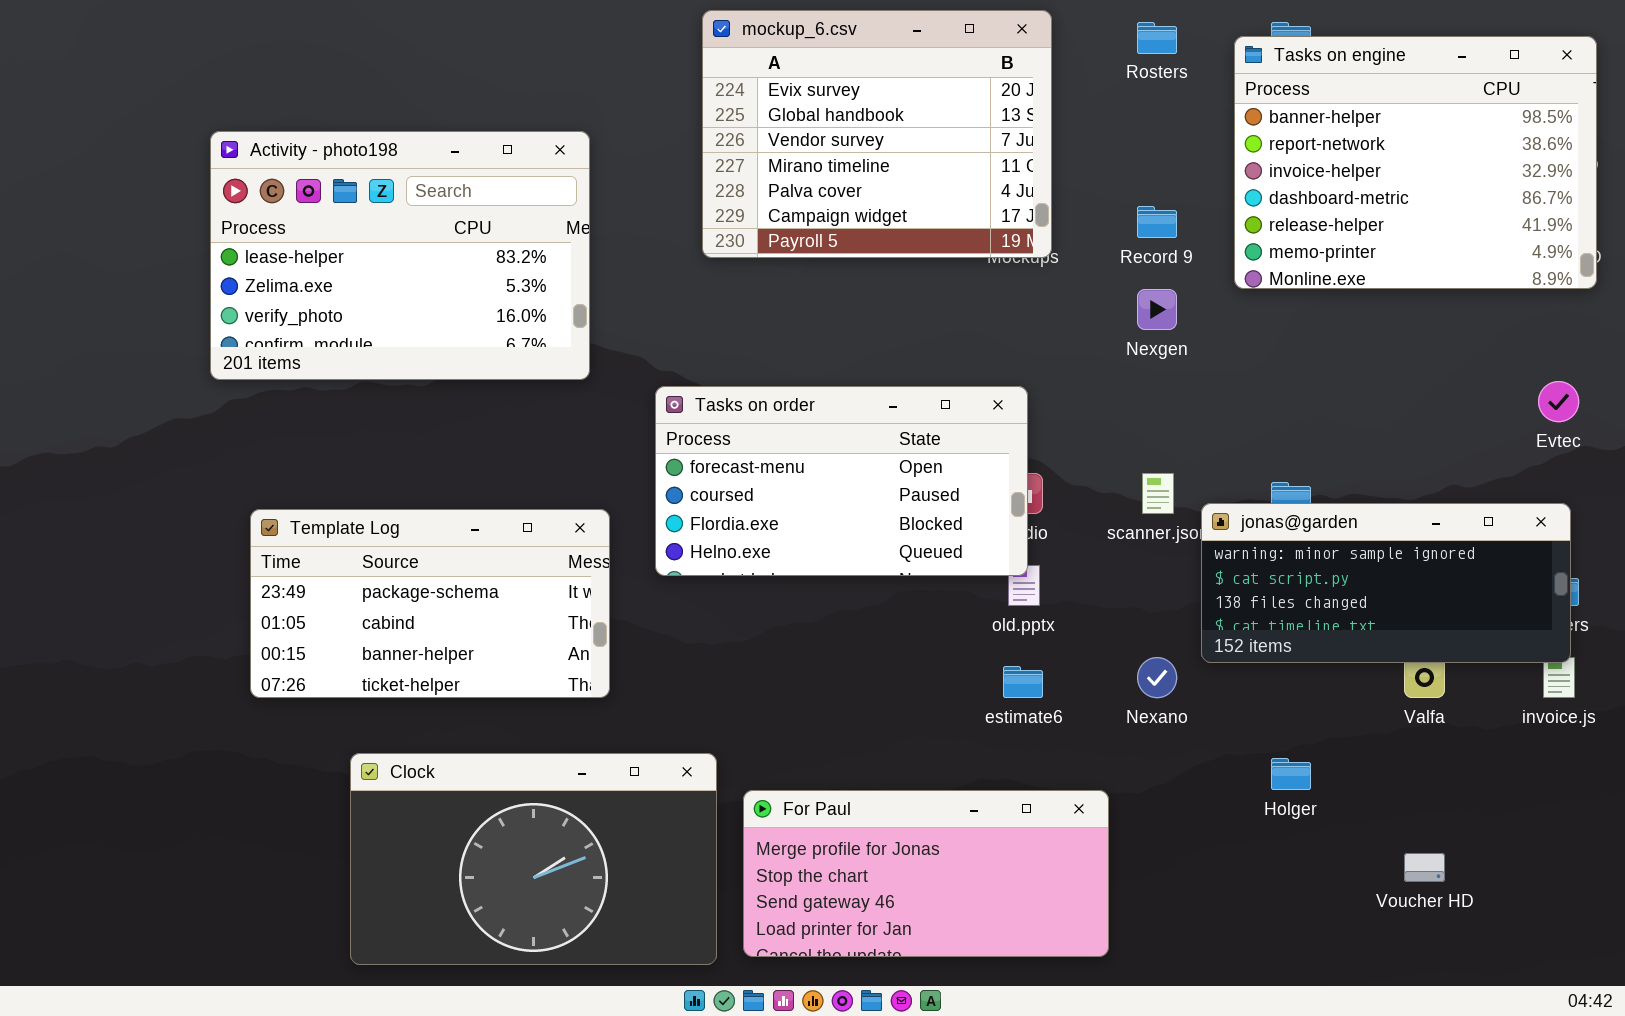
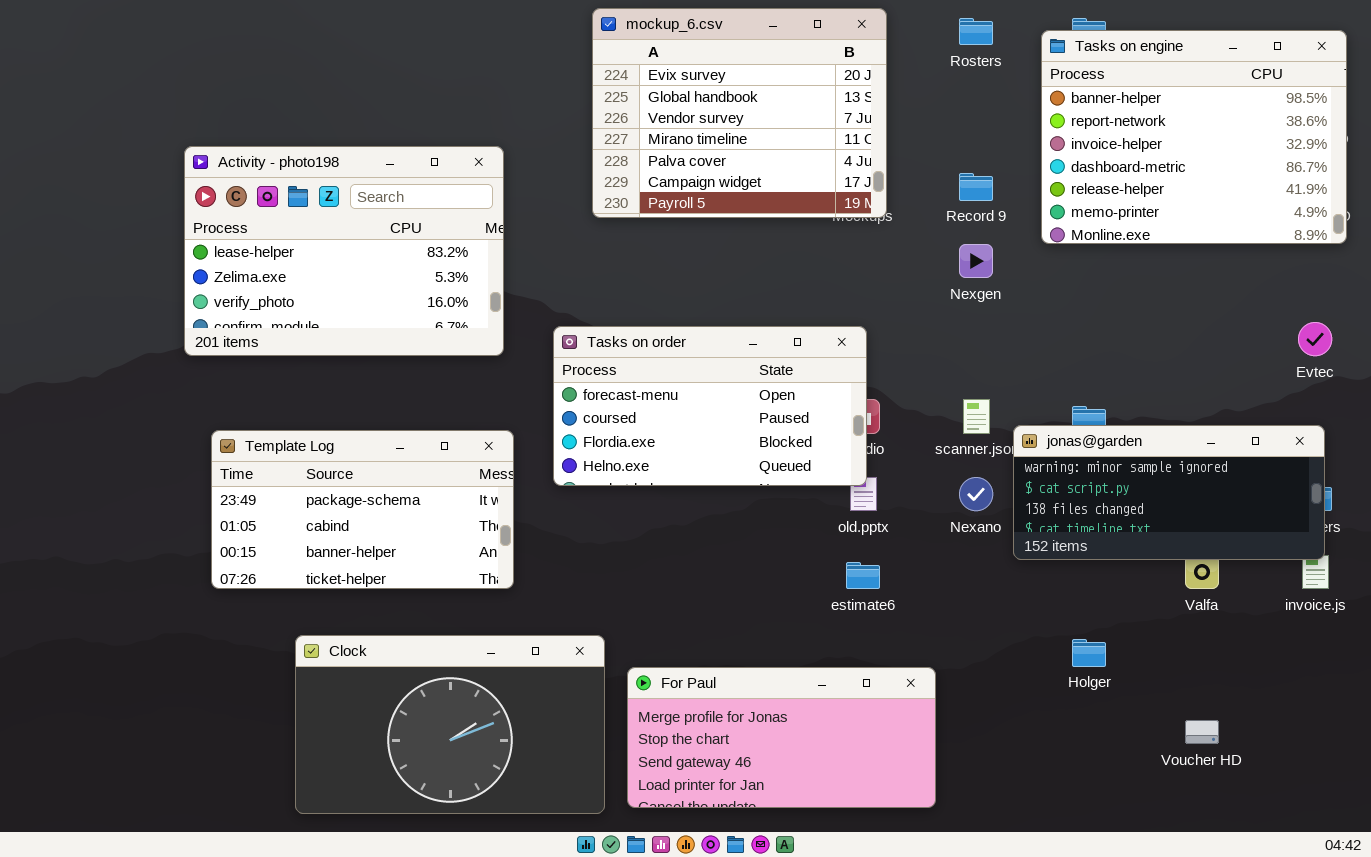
Activity - photo198: [210,131,590,380] -> [184,146,504,356], moved
Nexano: [1137,657,1177,698] -> [959,477,993,511], moved

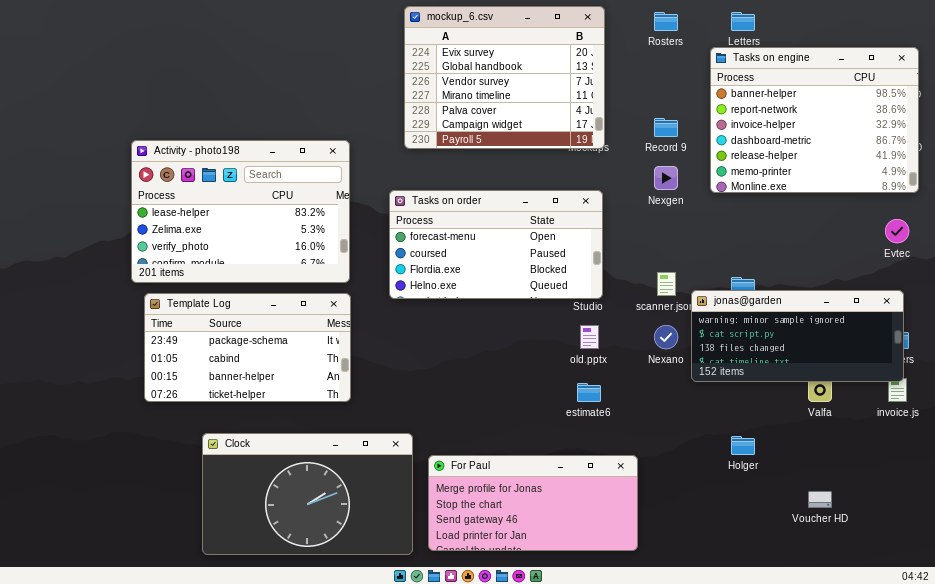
Tasks on engine: [1041,30,1347,244] -> [710,47,919,193], moved
Activity - photo198: [184,146,504,356] -> [131,140,350,283], moved
Tasks on order: [553,326,867,486] -> [389,190,603,299], moved

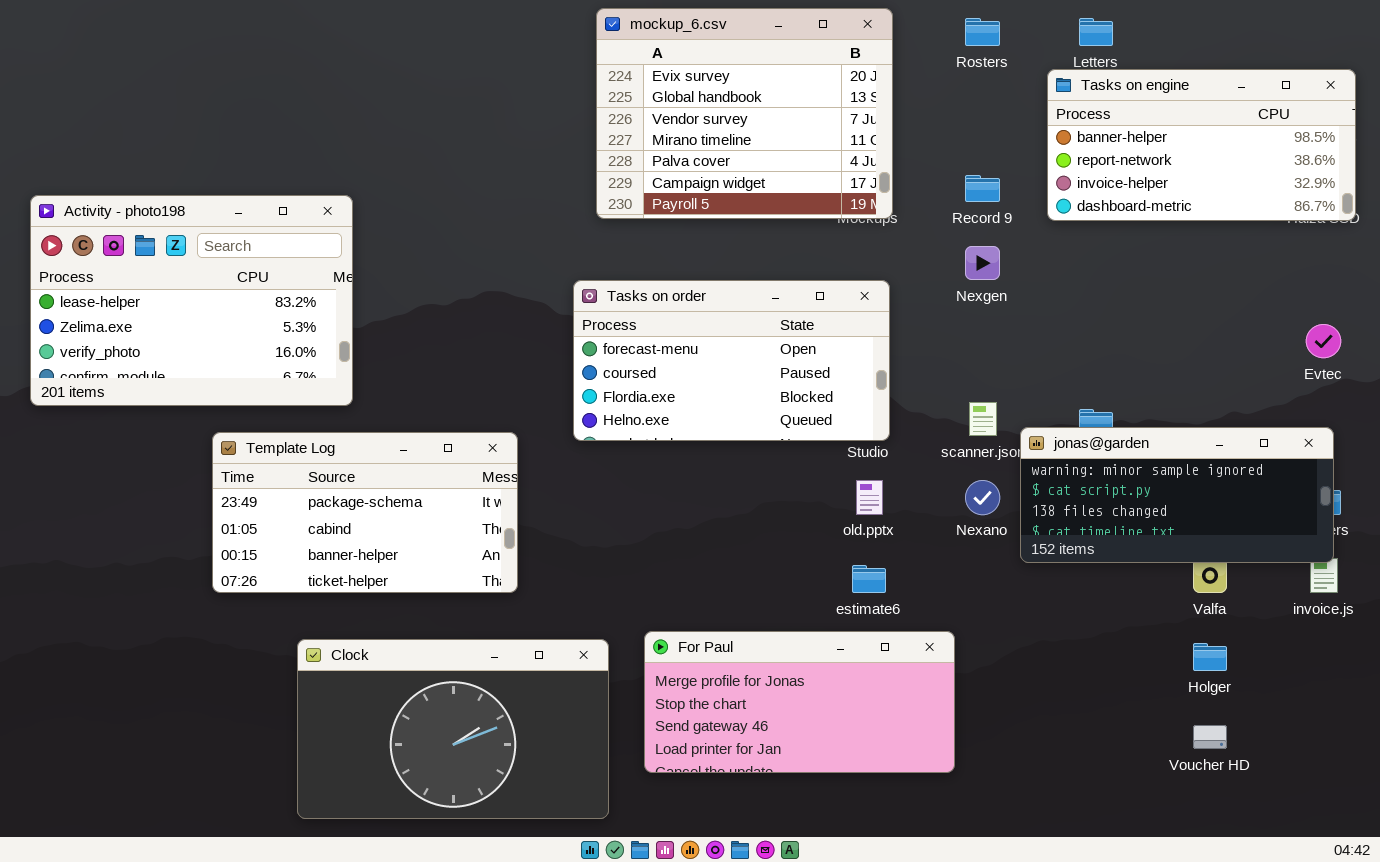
Tasks on engine: [710,47,919,193] -> [1047,69,1356,221], resized
Activity - photo198: [131,140,350,283] -> [30,195,353,406], moved
Holger: [731,436,755,455] -> [1193,643,1227,671], moved
For Paul: [428,455,638,551] -> [644,631,955,773], moved

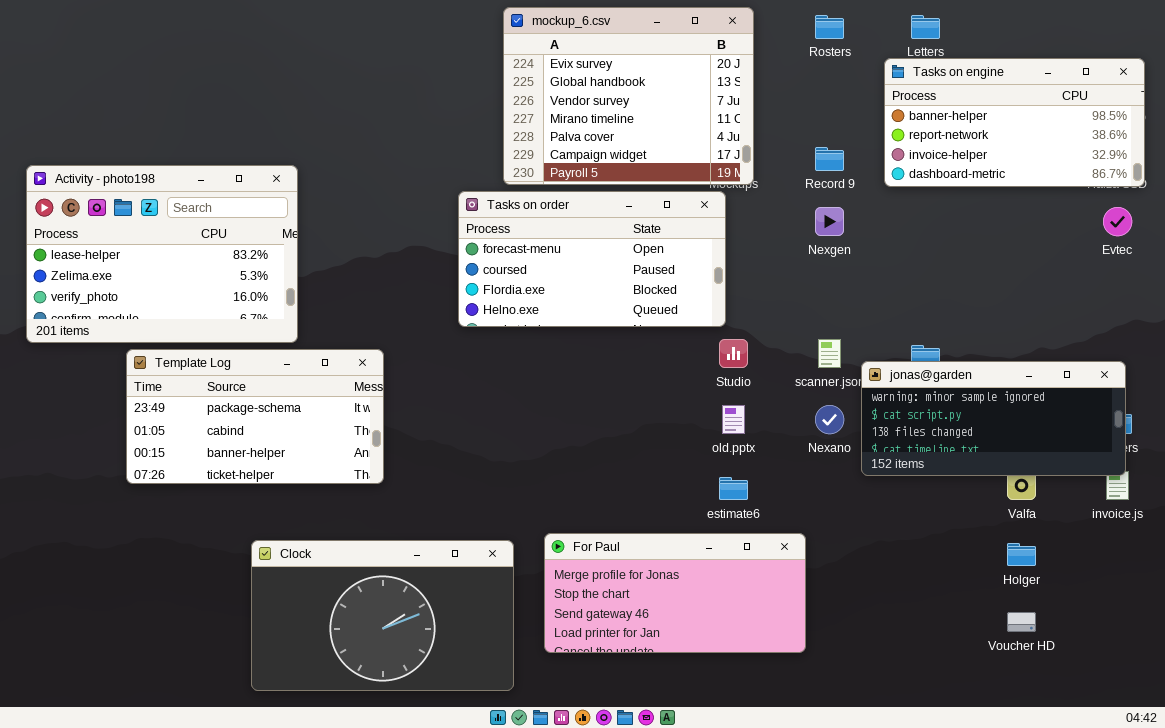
Tasks on order: [573,280,890,441] -> [458,191,726,327], moved
Evtec: [1306,324,1341,358] -> [1103,207,1132,236], moved
Template Log: [212,432,518,593] -> [126,349,384,484], moved

